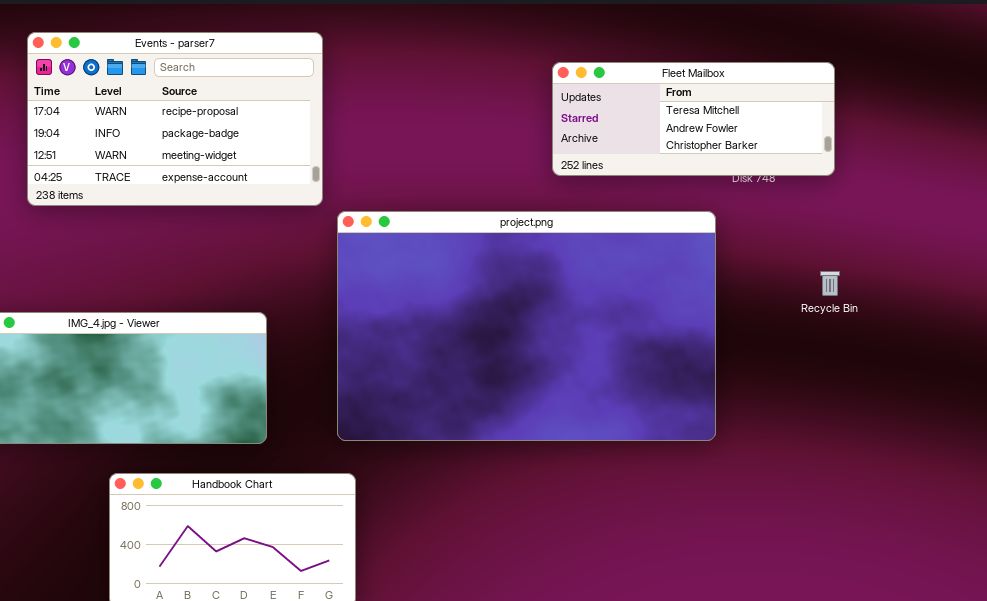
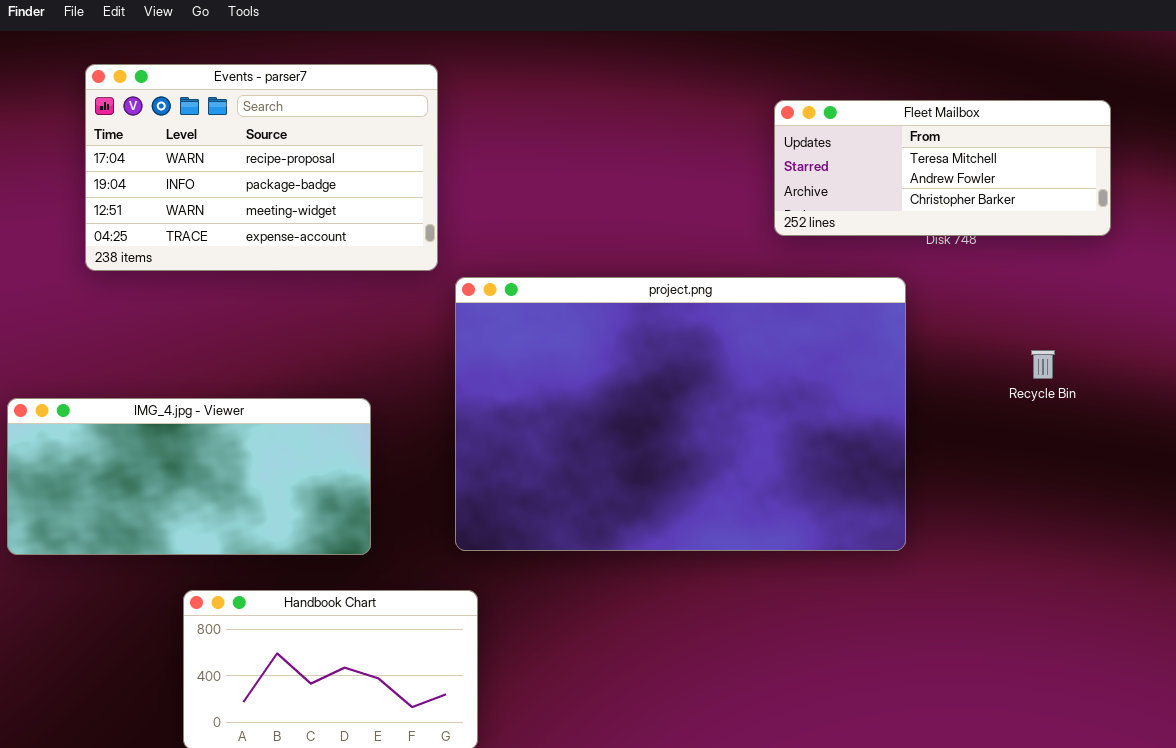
Fleet Mailbox: [552,62,835,176] -> [774,100,1111,236], moved

